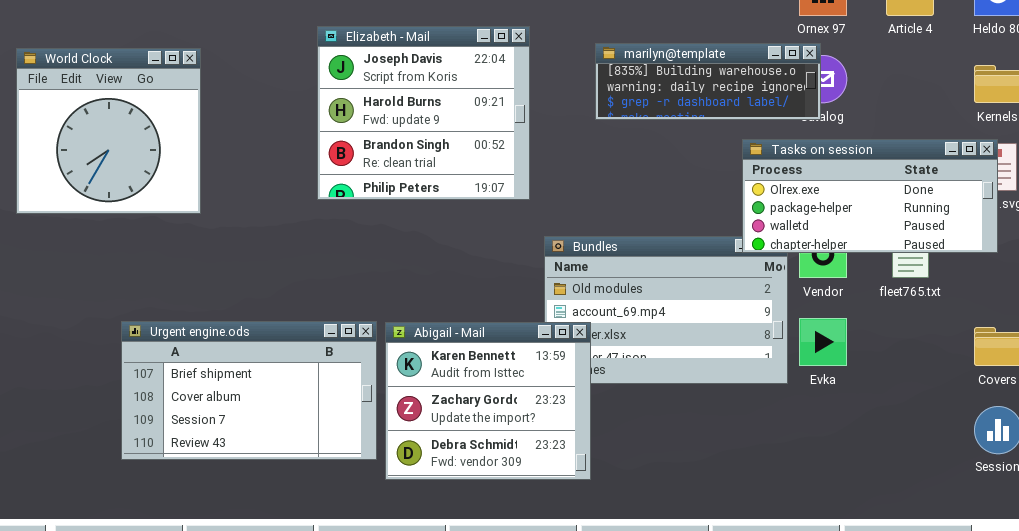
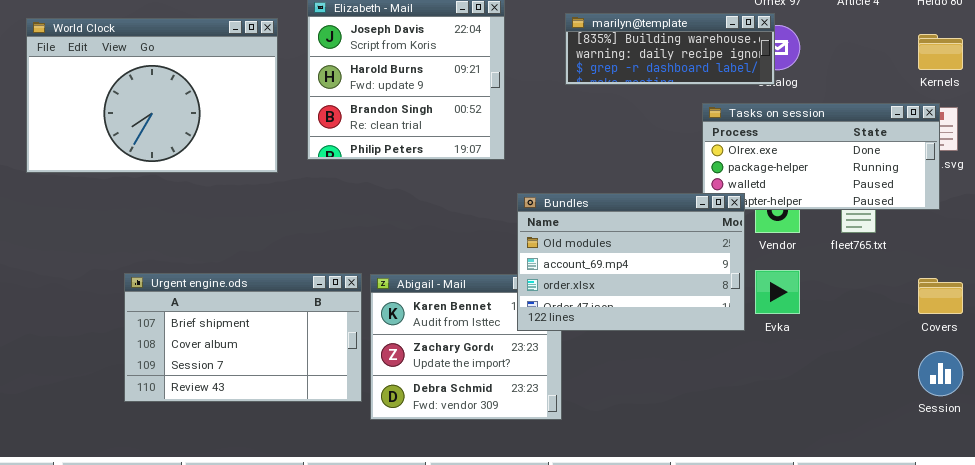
World Clock: [16,48,201,214] -> [26,18,278,173], resized
Bundles: [544,236,788,384] -> [517,193,745,331], raised

